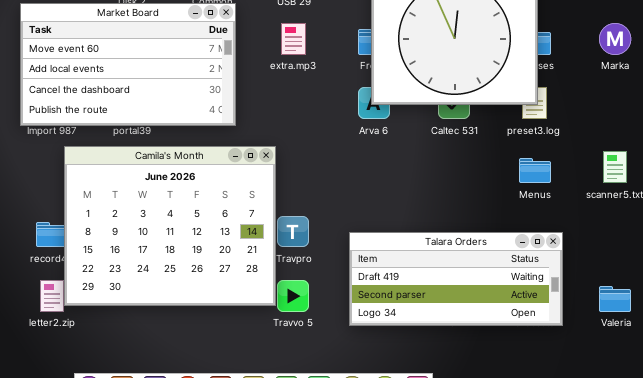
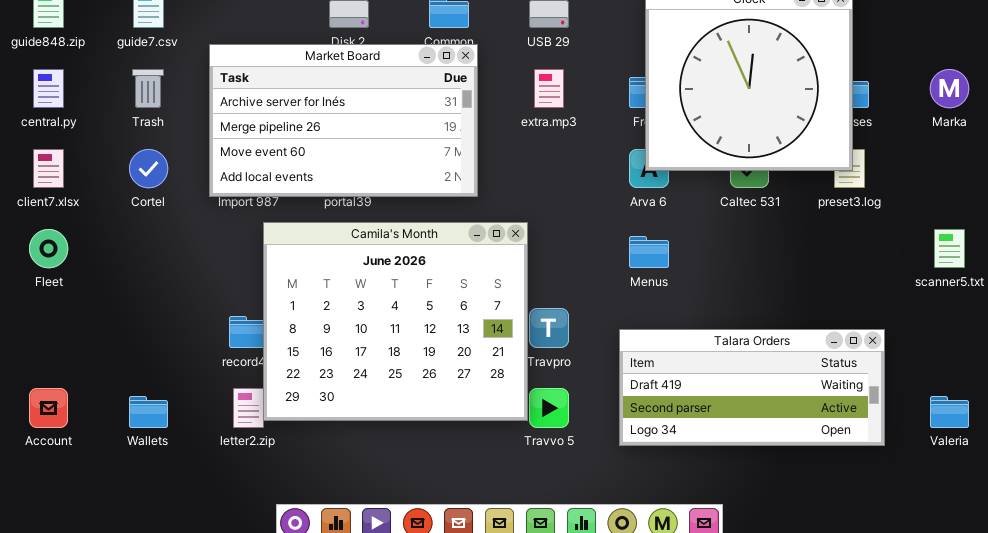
Market Board: [20,3,236,126] -> [209,44,478,197], scrolled up 2 rows
Menus: [519,158,551,183] -> [629,236,669,268], moved

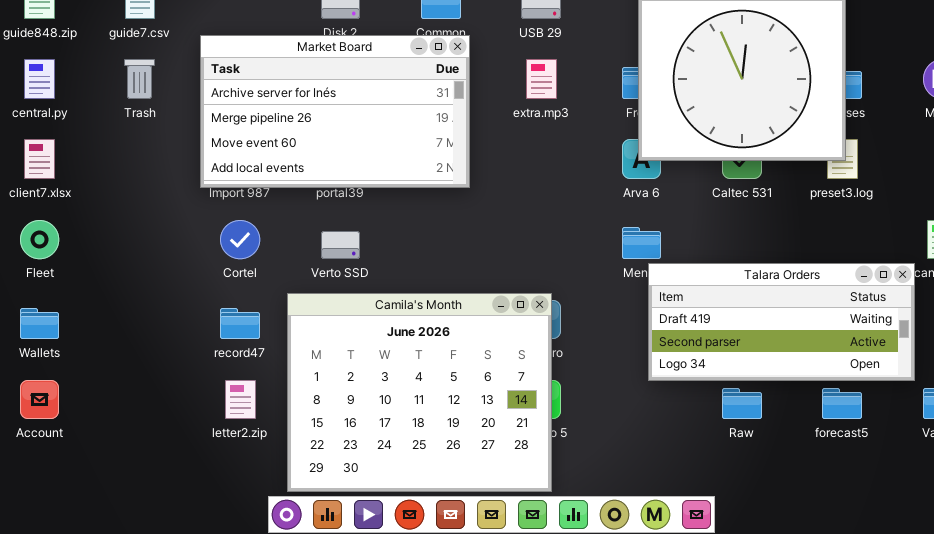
Cortel: [129,149,168,188] -> [220,220,260,259], moved
Camila's Month: [263,222,528,421] -> [287,293,552,492], moved
Talara Orders: [619,329,885,446] -> [648,263,915,381], moved
Wallets: [129,396,168,428] -> [20,308,59,339], moved

